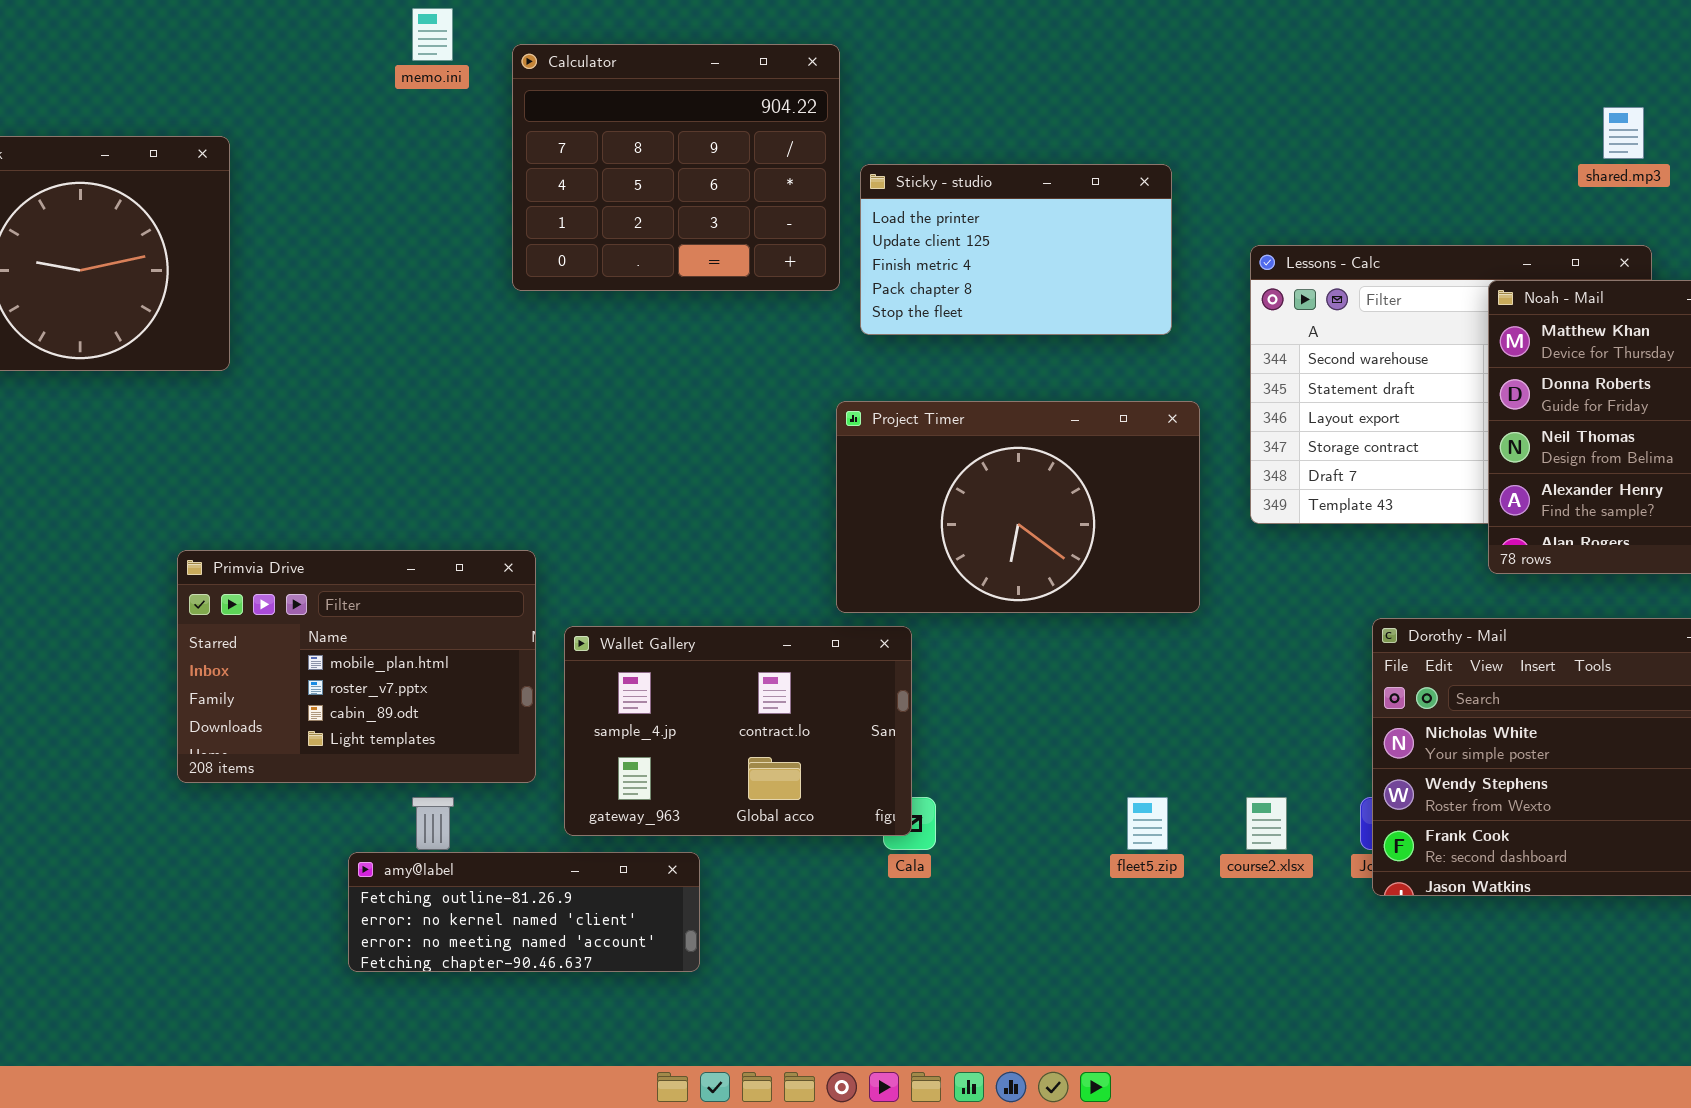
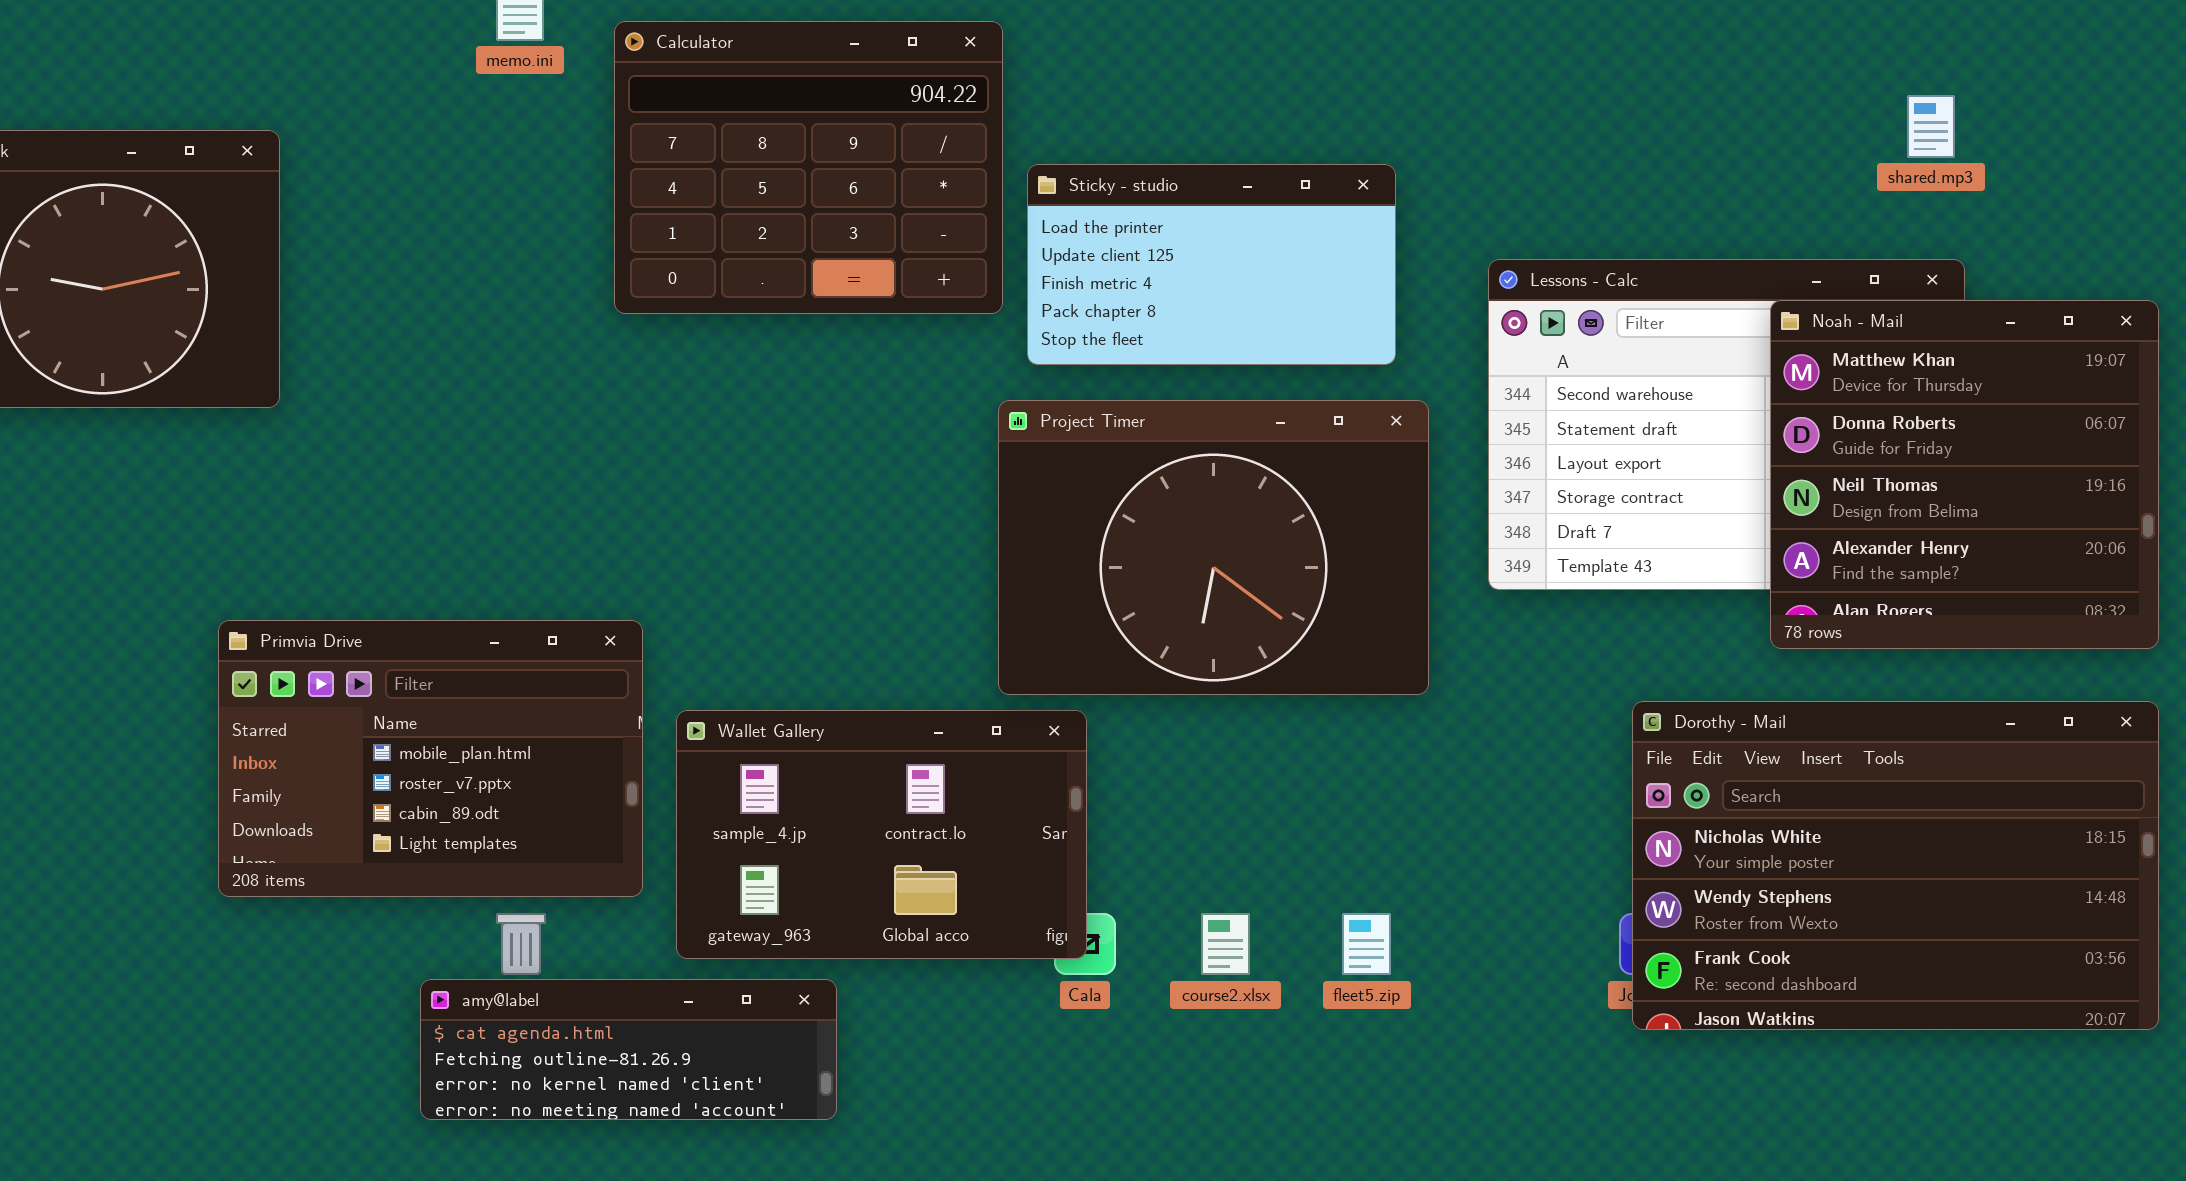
Project Timer: [836,401,1200,613] -> [998,400,1429,695], resized
course2.xlsx: [1246,797,1287,850] -> [1201,913,1250,975], moved
amy@label: [348,852,700,972] -> [420,979,837,1120], scrolled up 1 row

